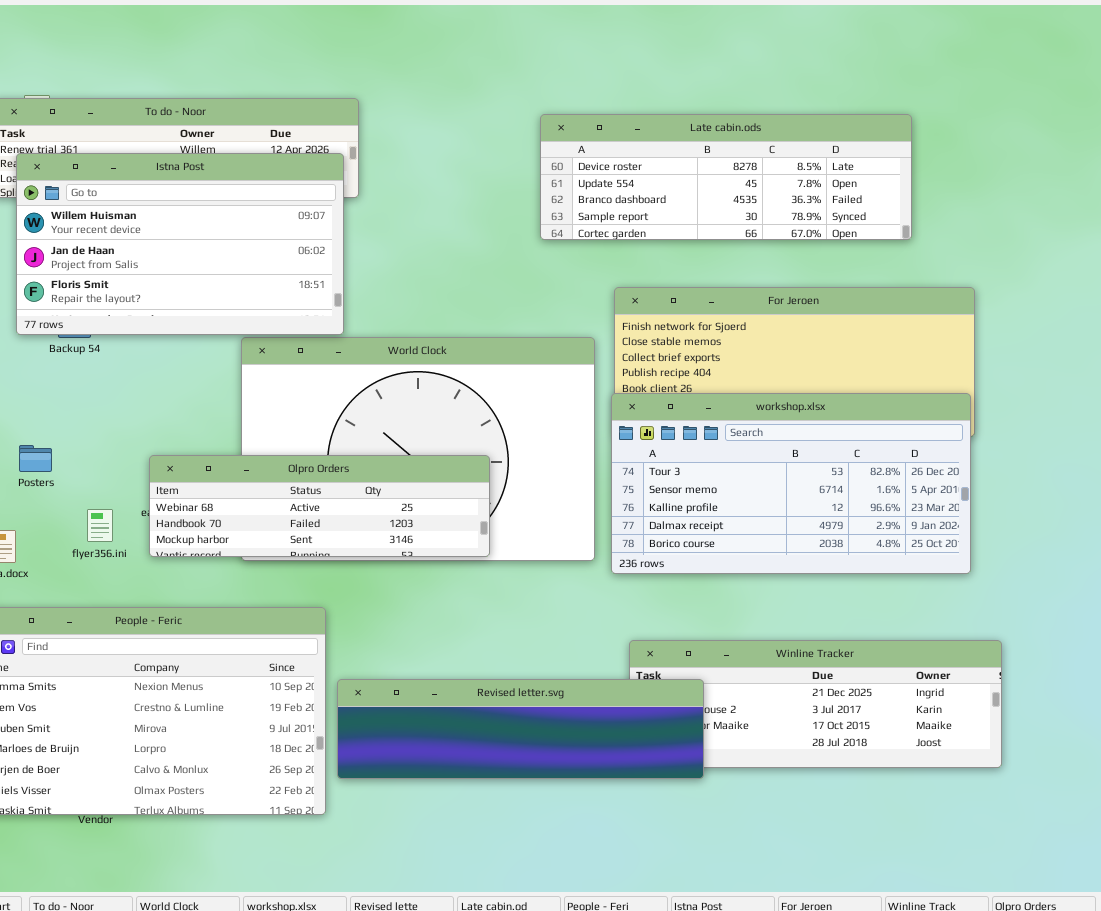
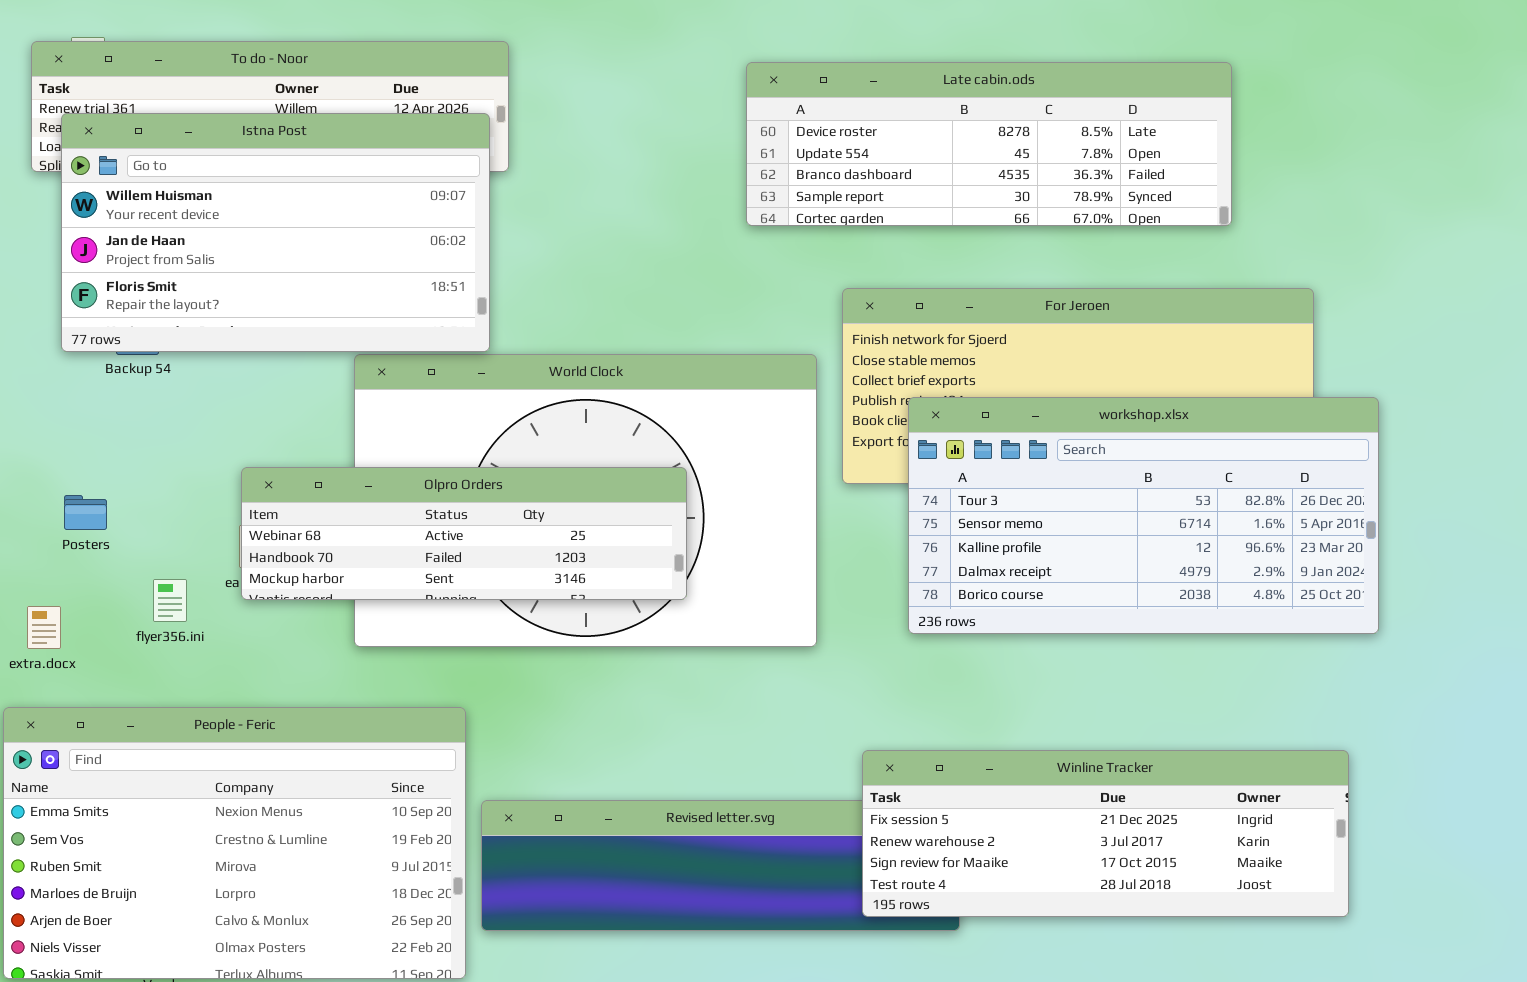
workshop.xlsx: [611,393,971,574] -> [908,397,1379,634], moved
Olpro Orders: [149,455,490,557] -> [241,467,687,600], moved
Winline Tracker: [629,640,1002,768] -> [862,750,1349,917], raised

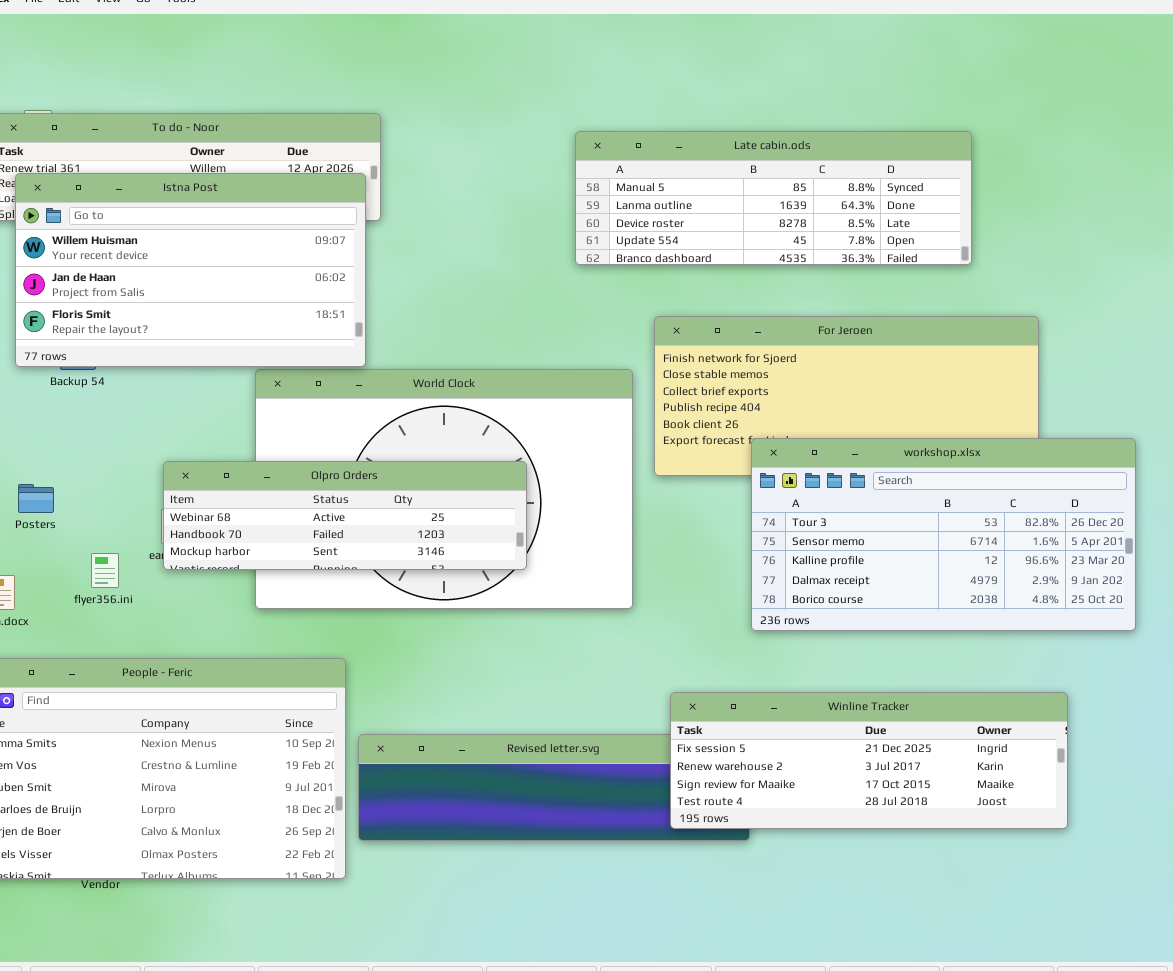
Late cabin.ods: [746,62,1232,226] -> [575,131,972,265], scrolled up 2 rows
workshop.xlsx: [908,397,1379,634] -> [751,438,1136,631], moved

